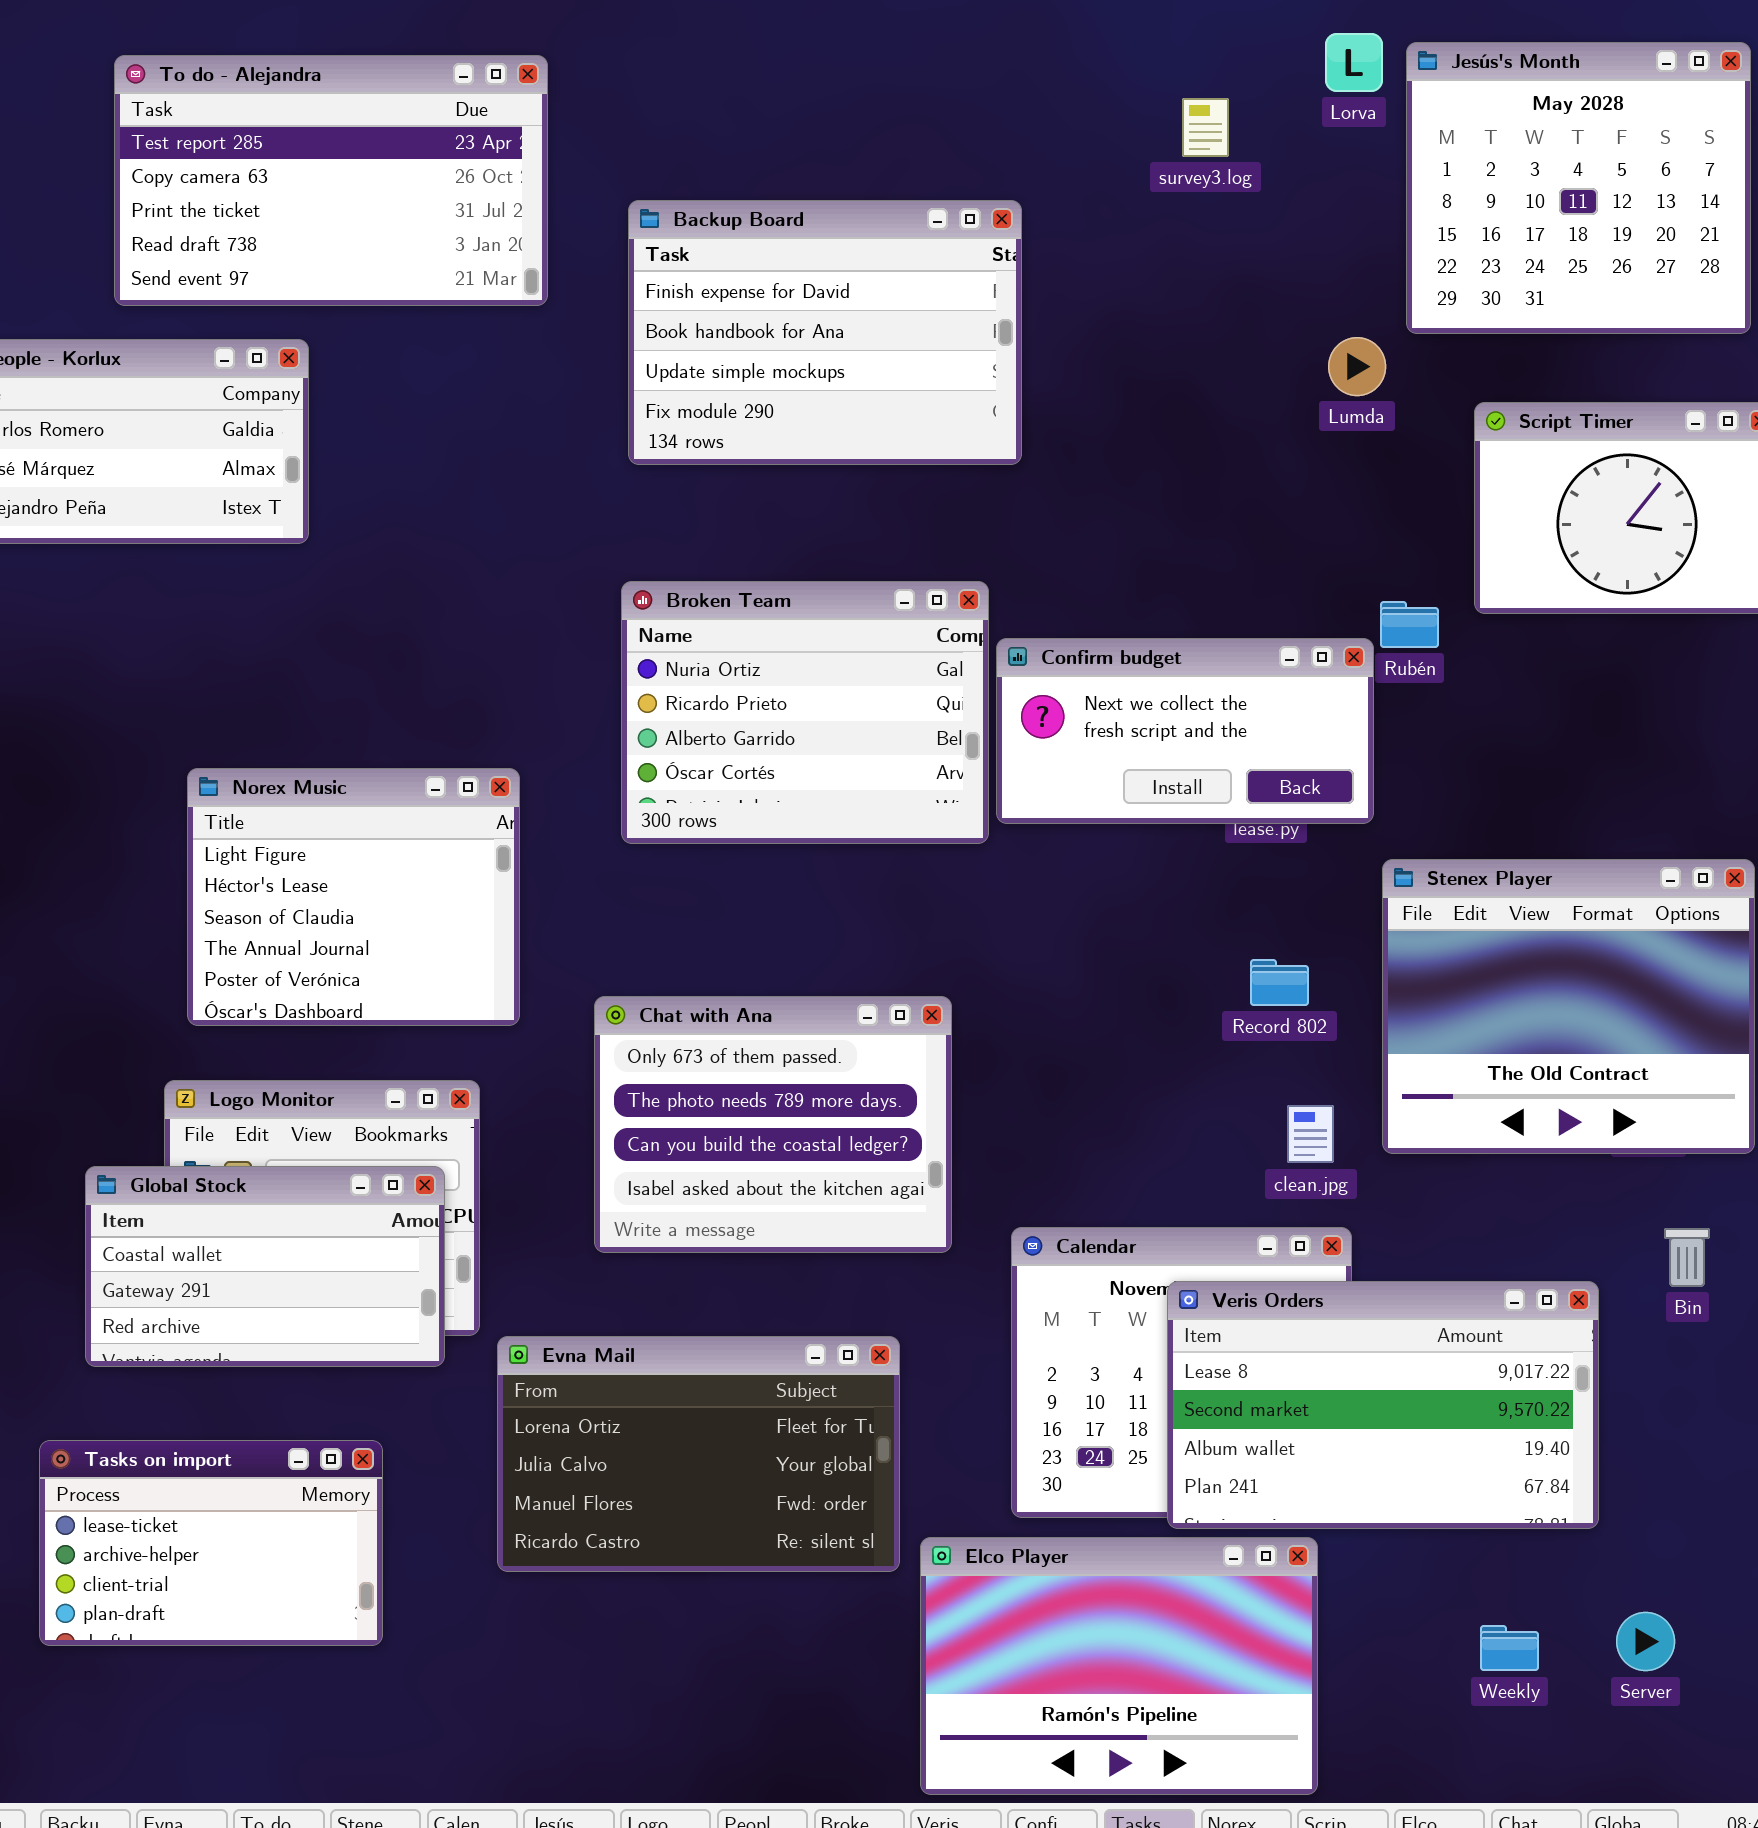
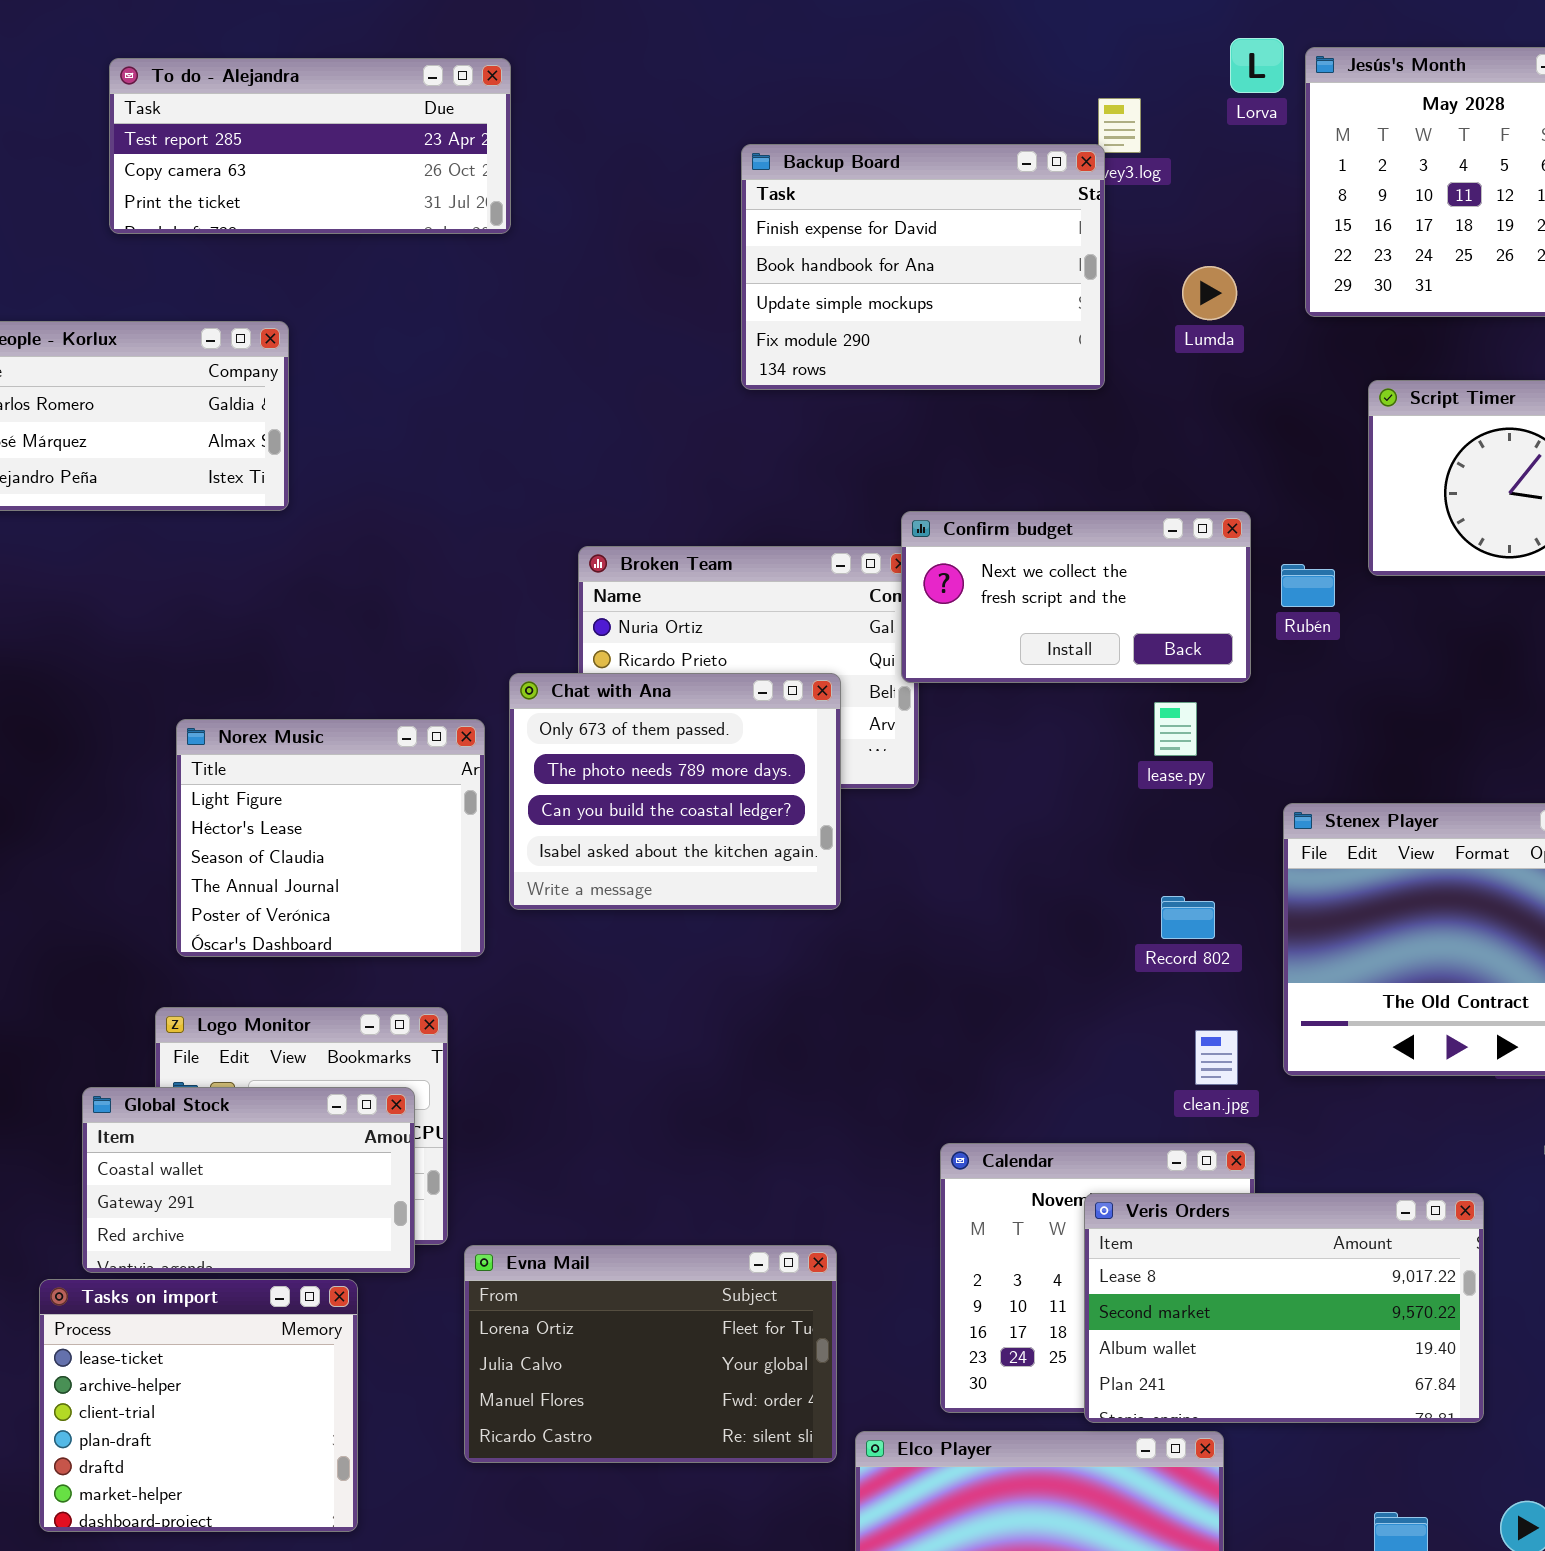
To do - Alejandra: [114,55,548,306] -> [109,58,511,234], resized
Backup Board: [628,200,1022,465] -> [741,144,1105,390], moved
Lumda: [1328,337,1386,396] -> [1182,266,1237,320], moved
Confirm budget: [996,638,1374,824] -> [901,511,1251,683], moved
Chat with Ana: [594,996,952,1253] -> [509,673,841,910], moved
Tasks on import: [39,1440,383,1646] -> [39,1279,358,1532], resized

